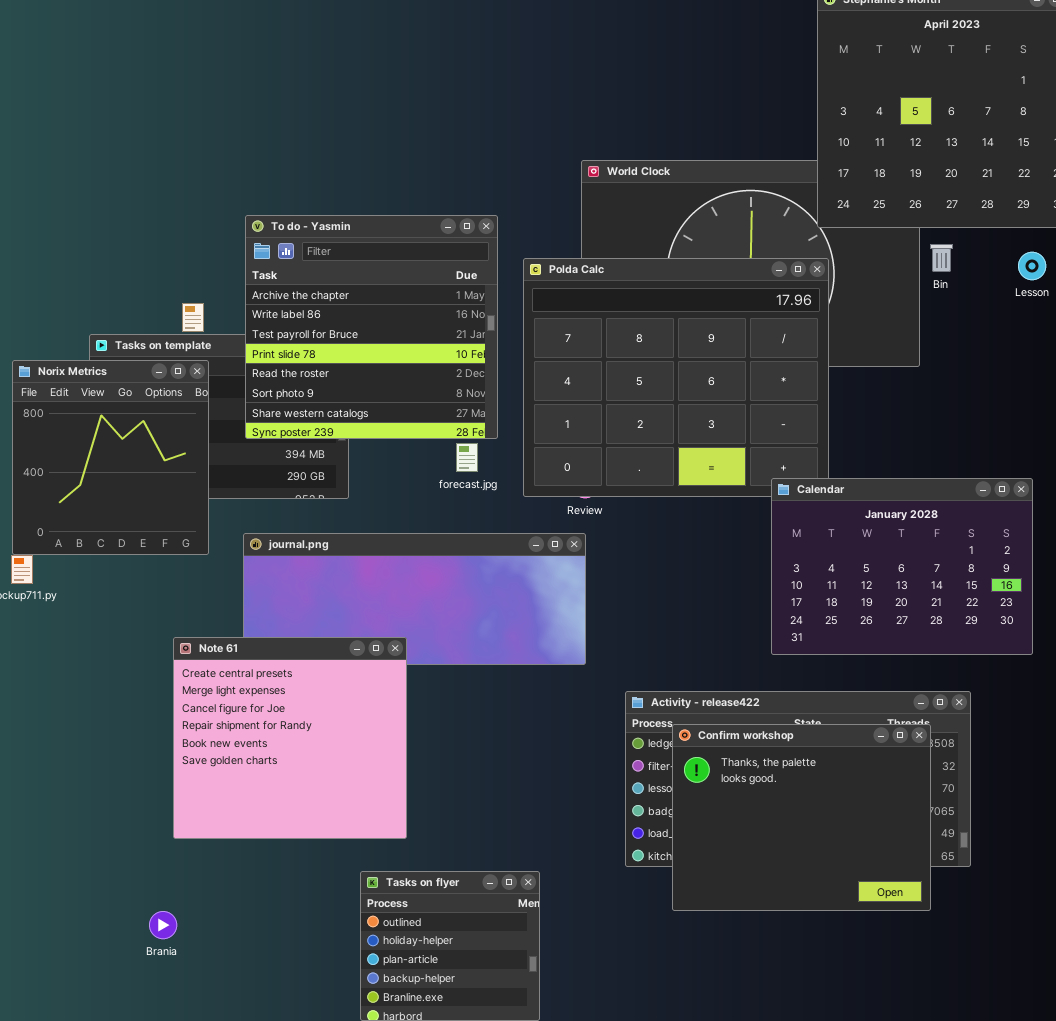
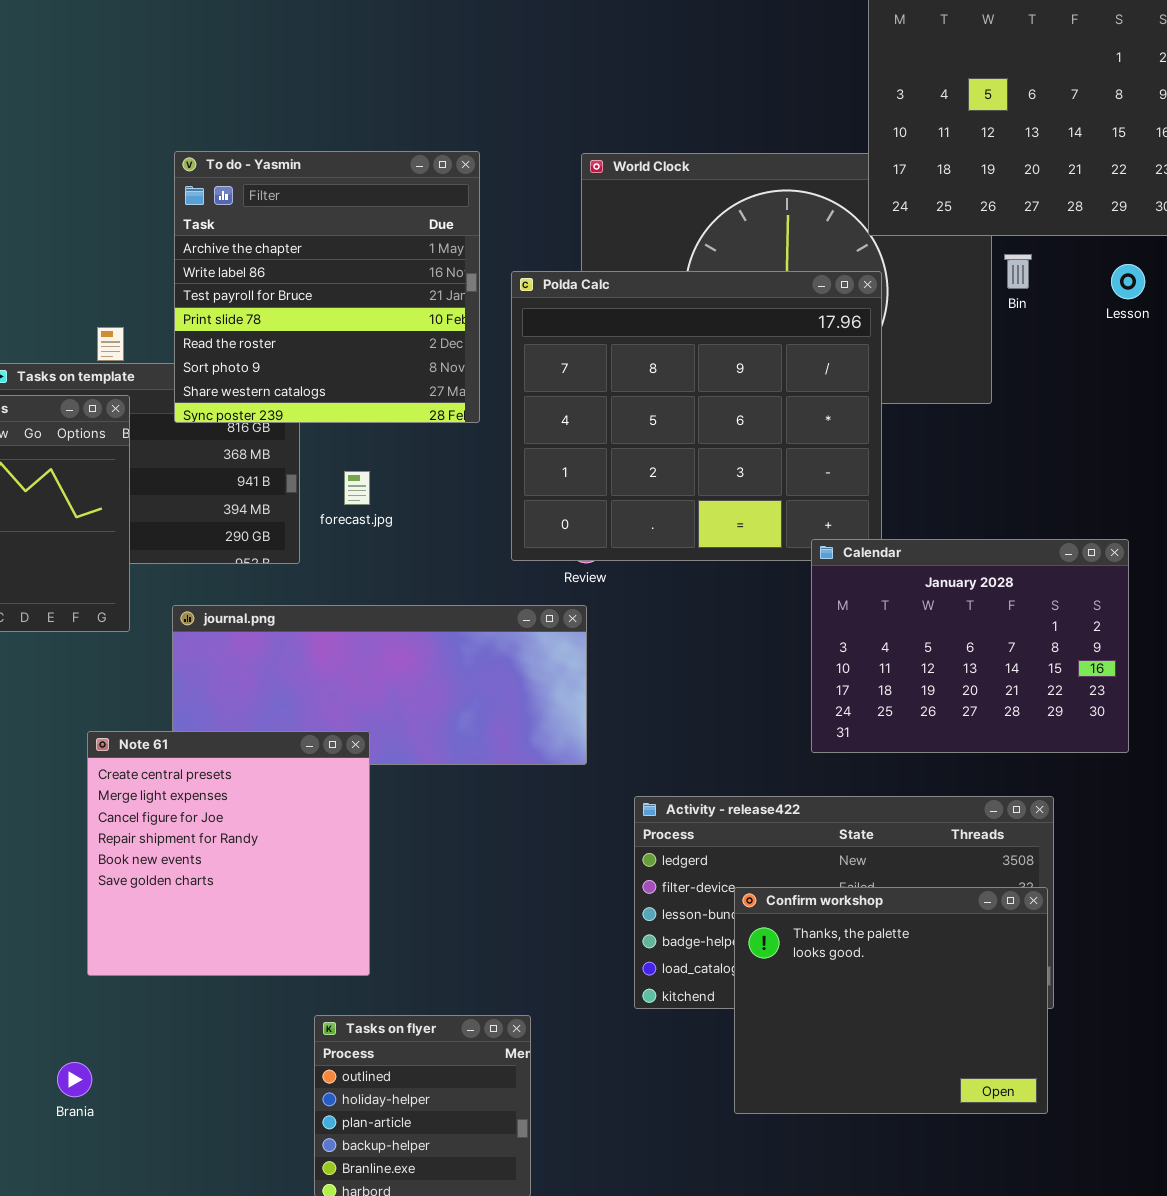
To do - Yasmin: [245,215,498,439] -> [174,151,480,423], moved
forecast.jpg: [456,443,478,472] -> [344,471,370,505], moved
Confirm workshop: [672,724,931,911] -> [734,887,1048,1114], moved

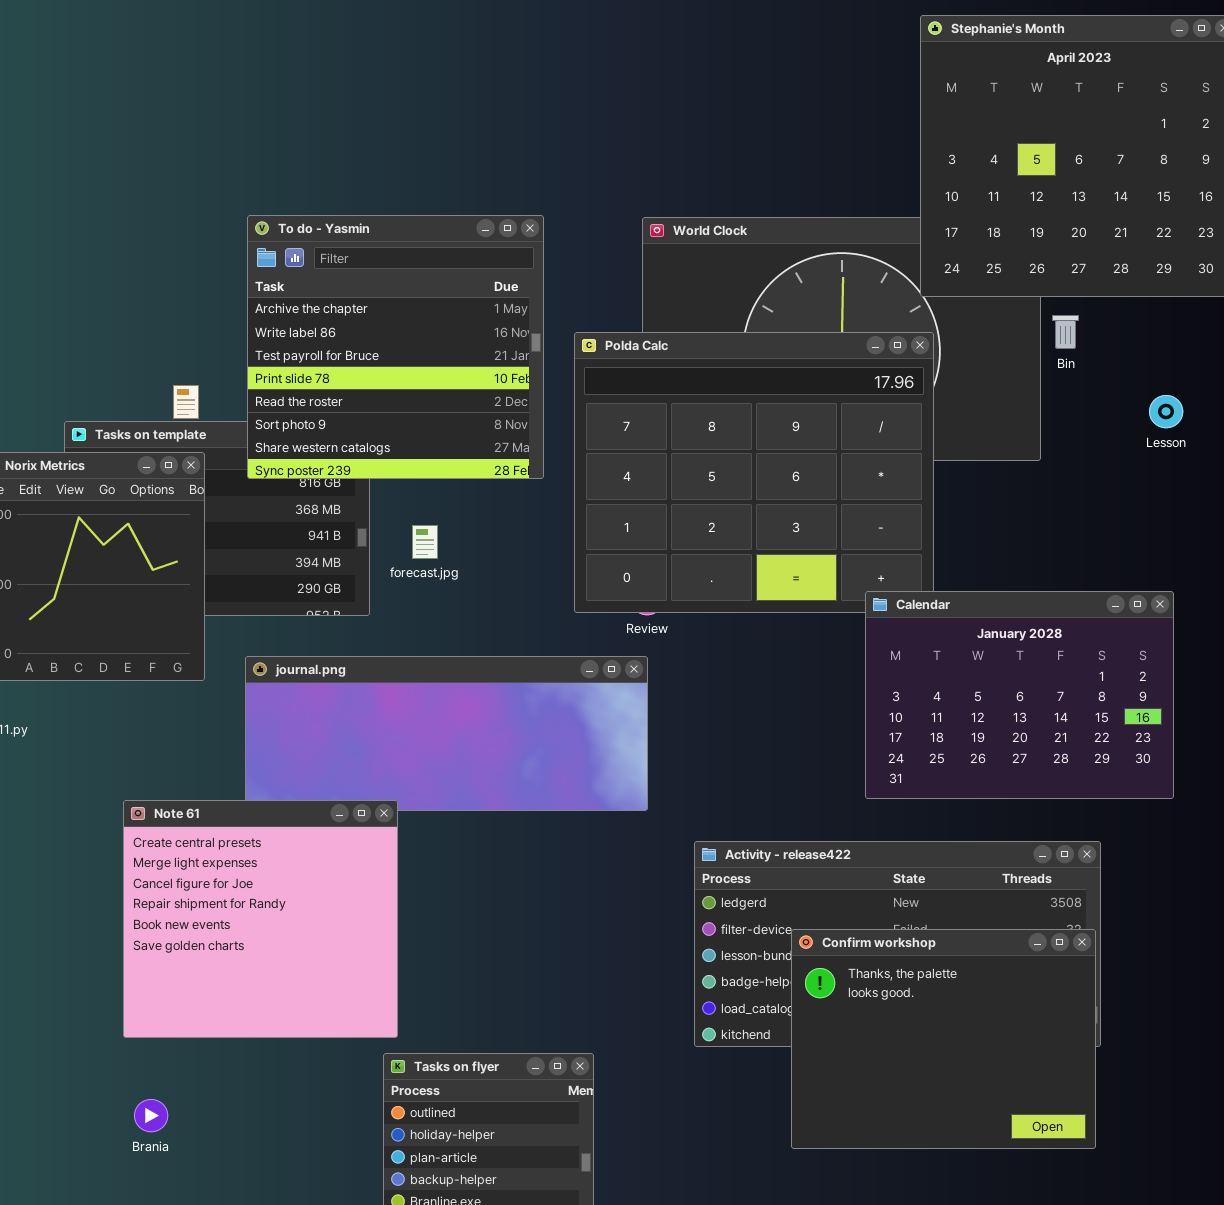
Lesson: [1111,264,1145,299] -> [1149,395,1183,428], moved
Note 61: [87,731,370,976] -> [123,800,398,1038], moved

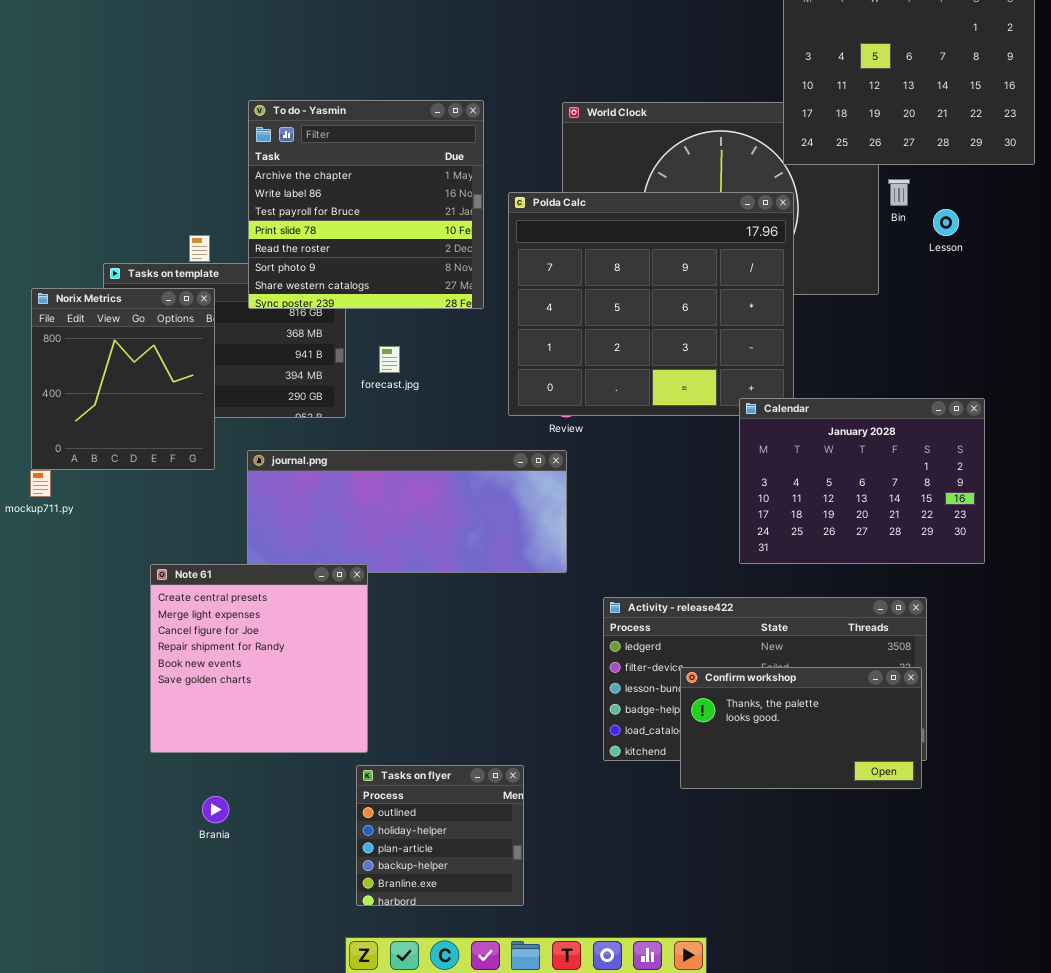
Lesson: [1149,395,1183,428] -> [933,209,959,236], moved
Confirm workshop: [791,929,1096,1149] -> [680,667,922,789], resized
Brania: [134,1099,168,1132] -> [202,796,229,823], moved

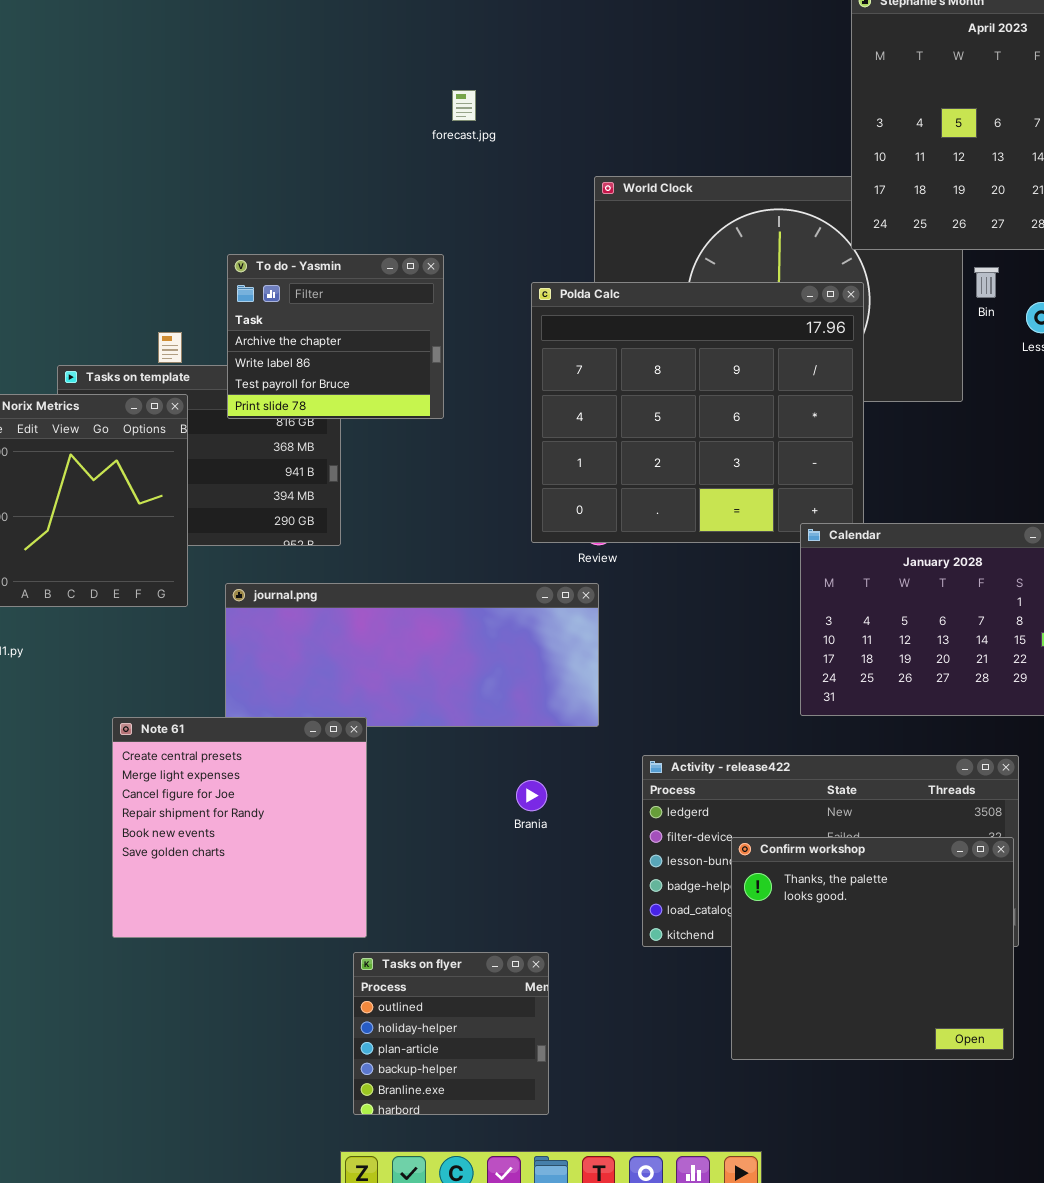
To do - Yasmin: [248,100,484,309] -> [227,254,444,419], resized
forecast.jpg: [379,346,400,373] -> [452,90,476,121], moved
Confirm workshop: [680,667,922,789] -> [731,837,1014,1060], resized
Brania: [202,796,229,823] -> [516,780,547,811], moved

